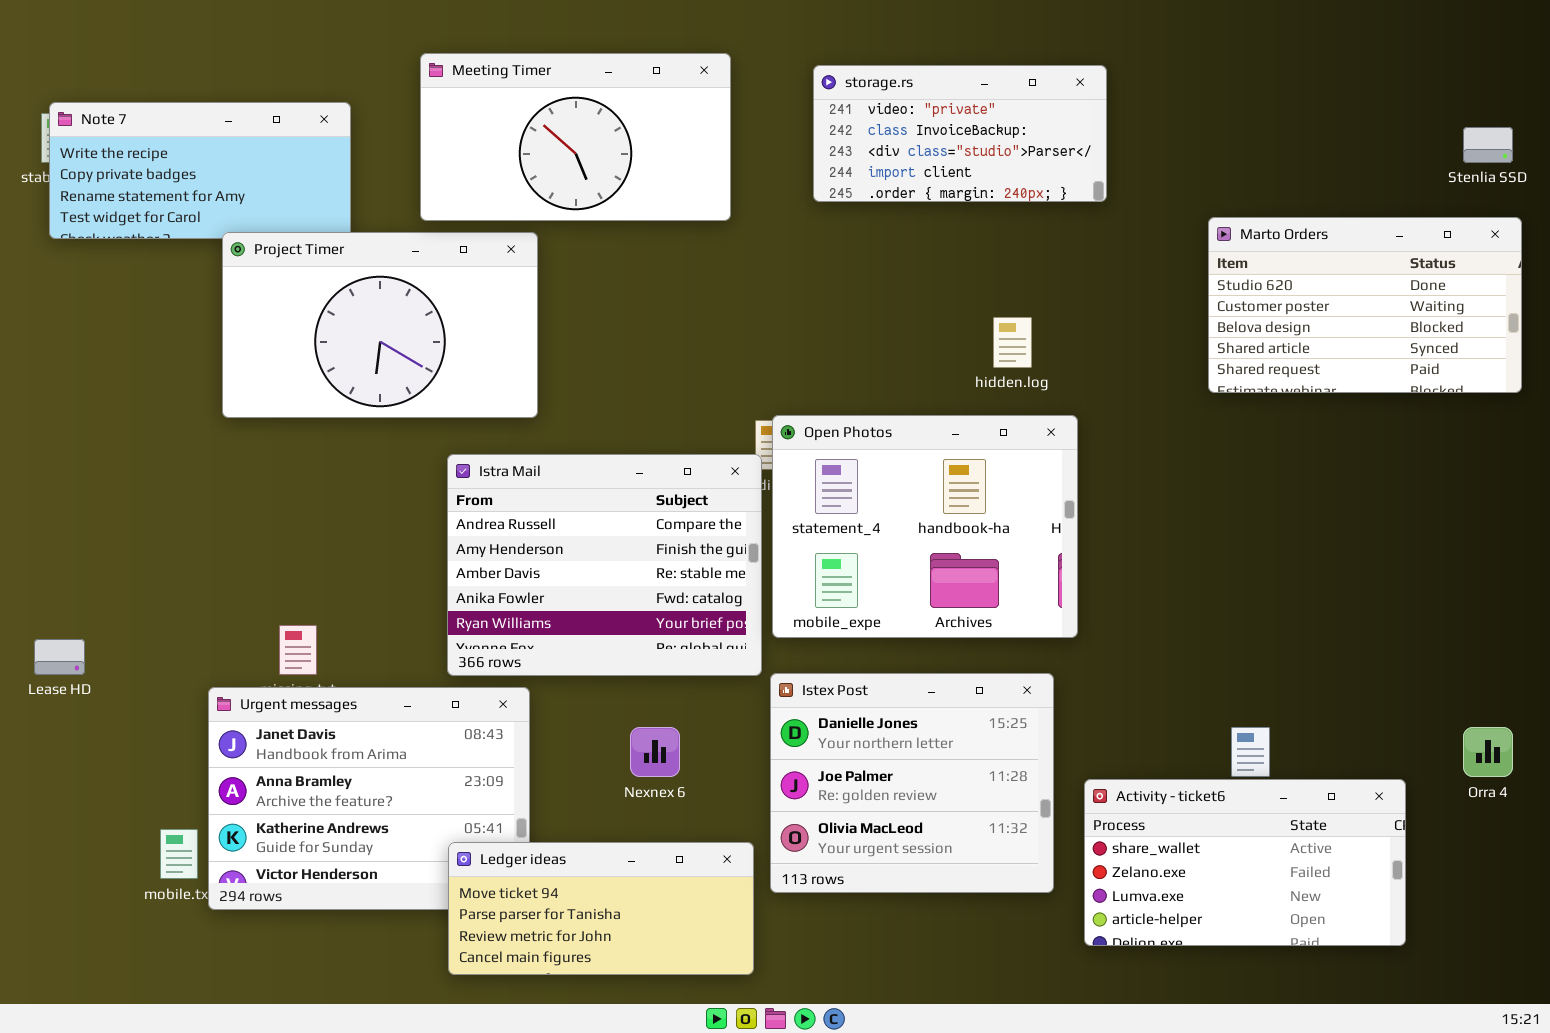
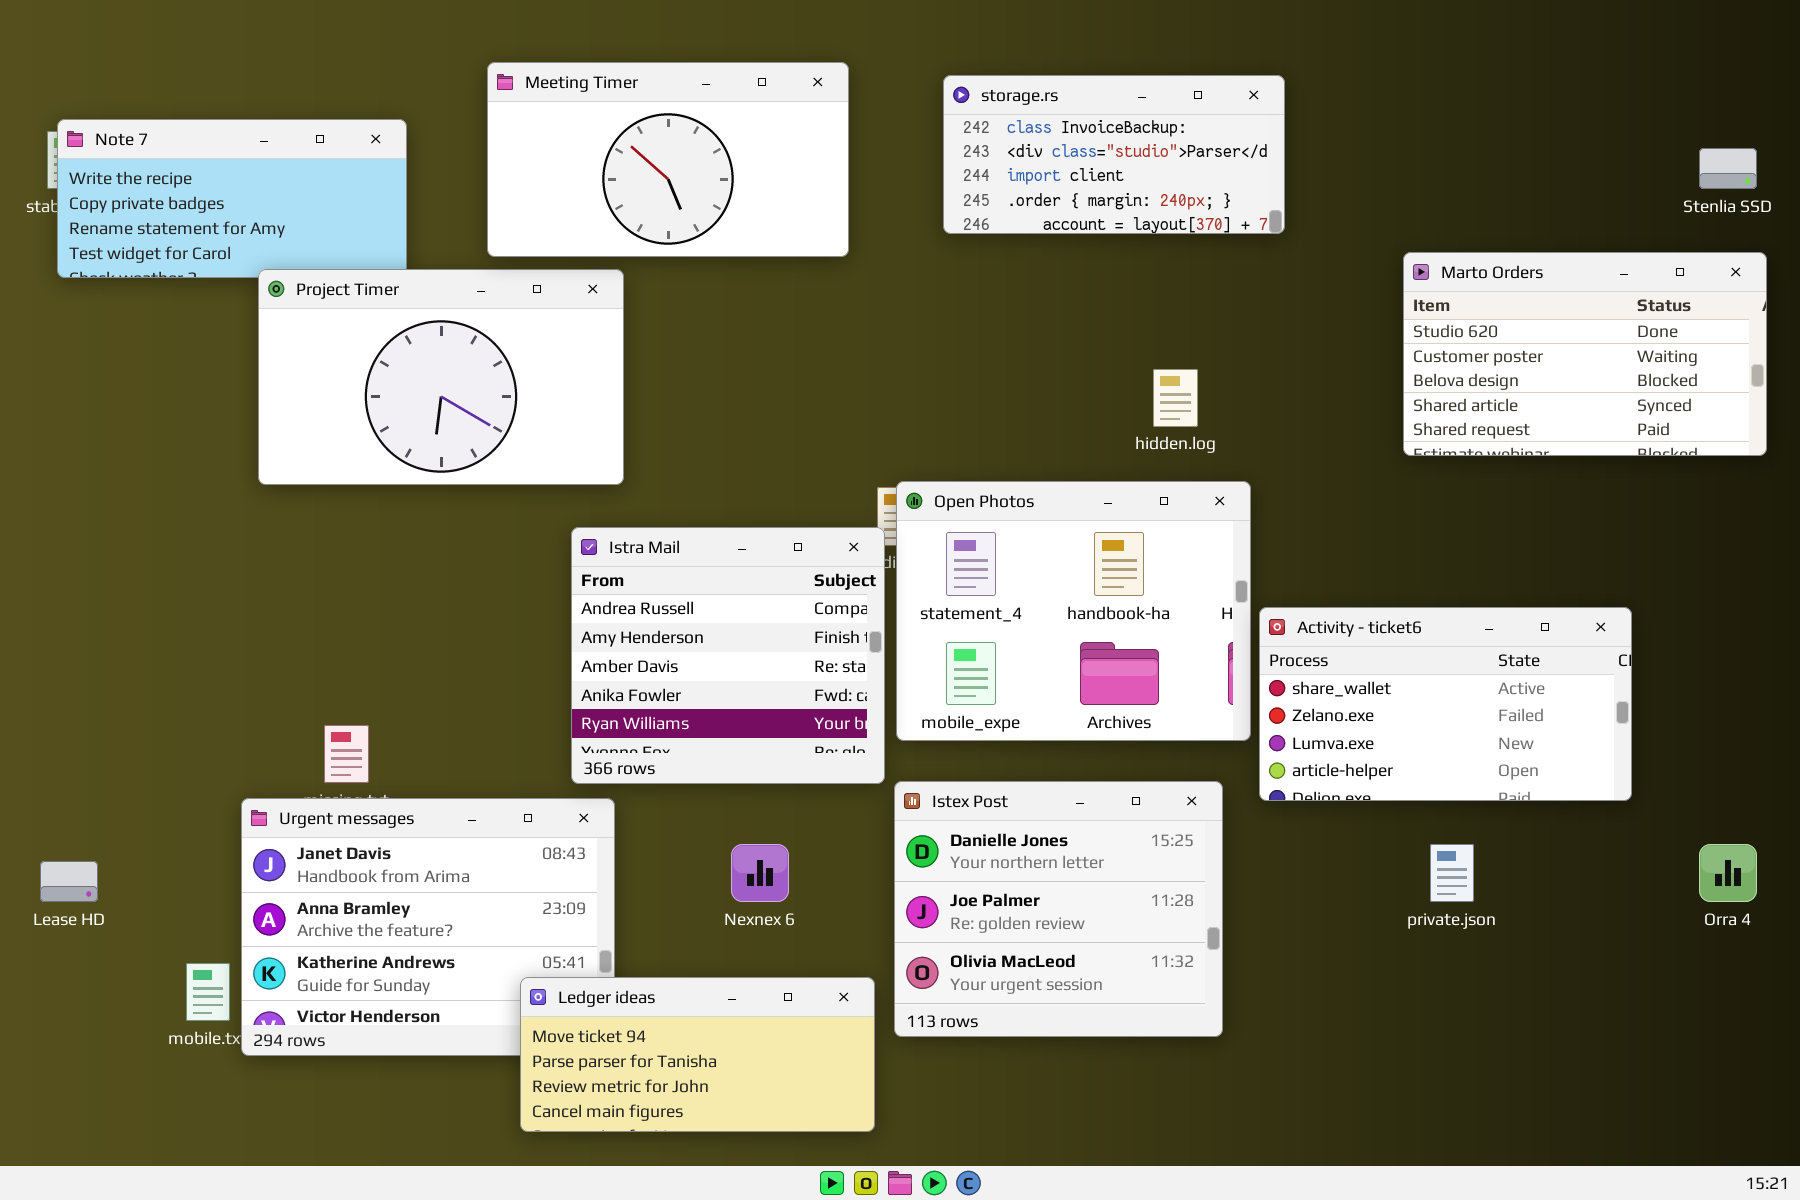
storage.rs: [813,65,1107,202] -> [943,75,1285,234], scrolled down 1 row
Istra Mail: [447,454,762,676] -> [571,527,885,784], resized
Lease HD: [34,639,85,675] -> [40,861,98,902], moved
Activity - ticket6: [1084,779,1406,946] -> [1259,607,1632,801], moved

